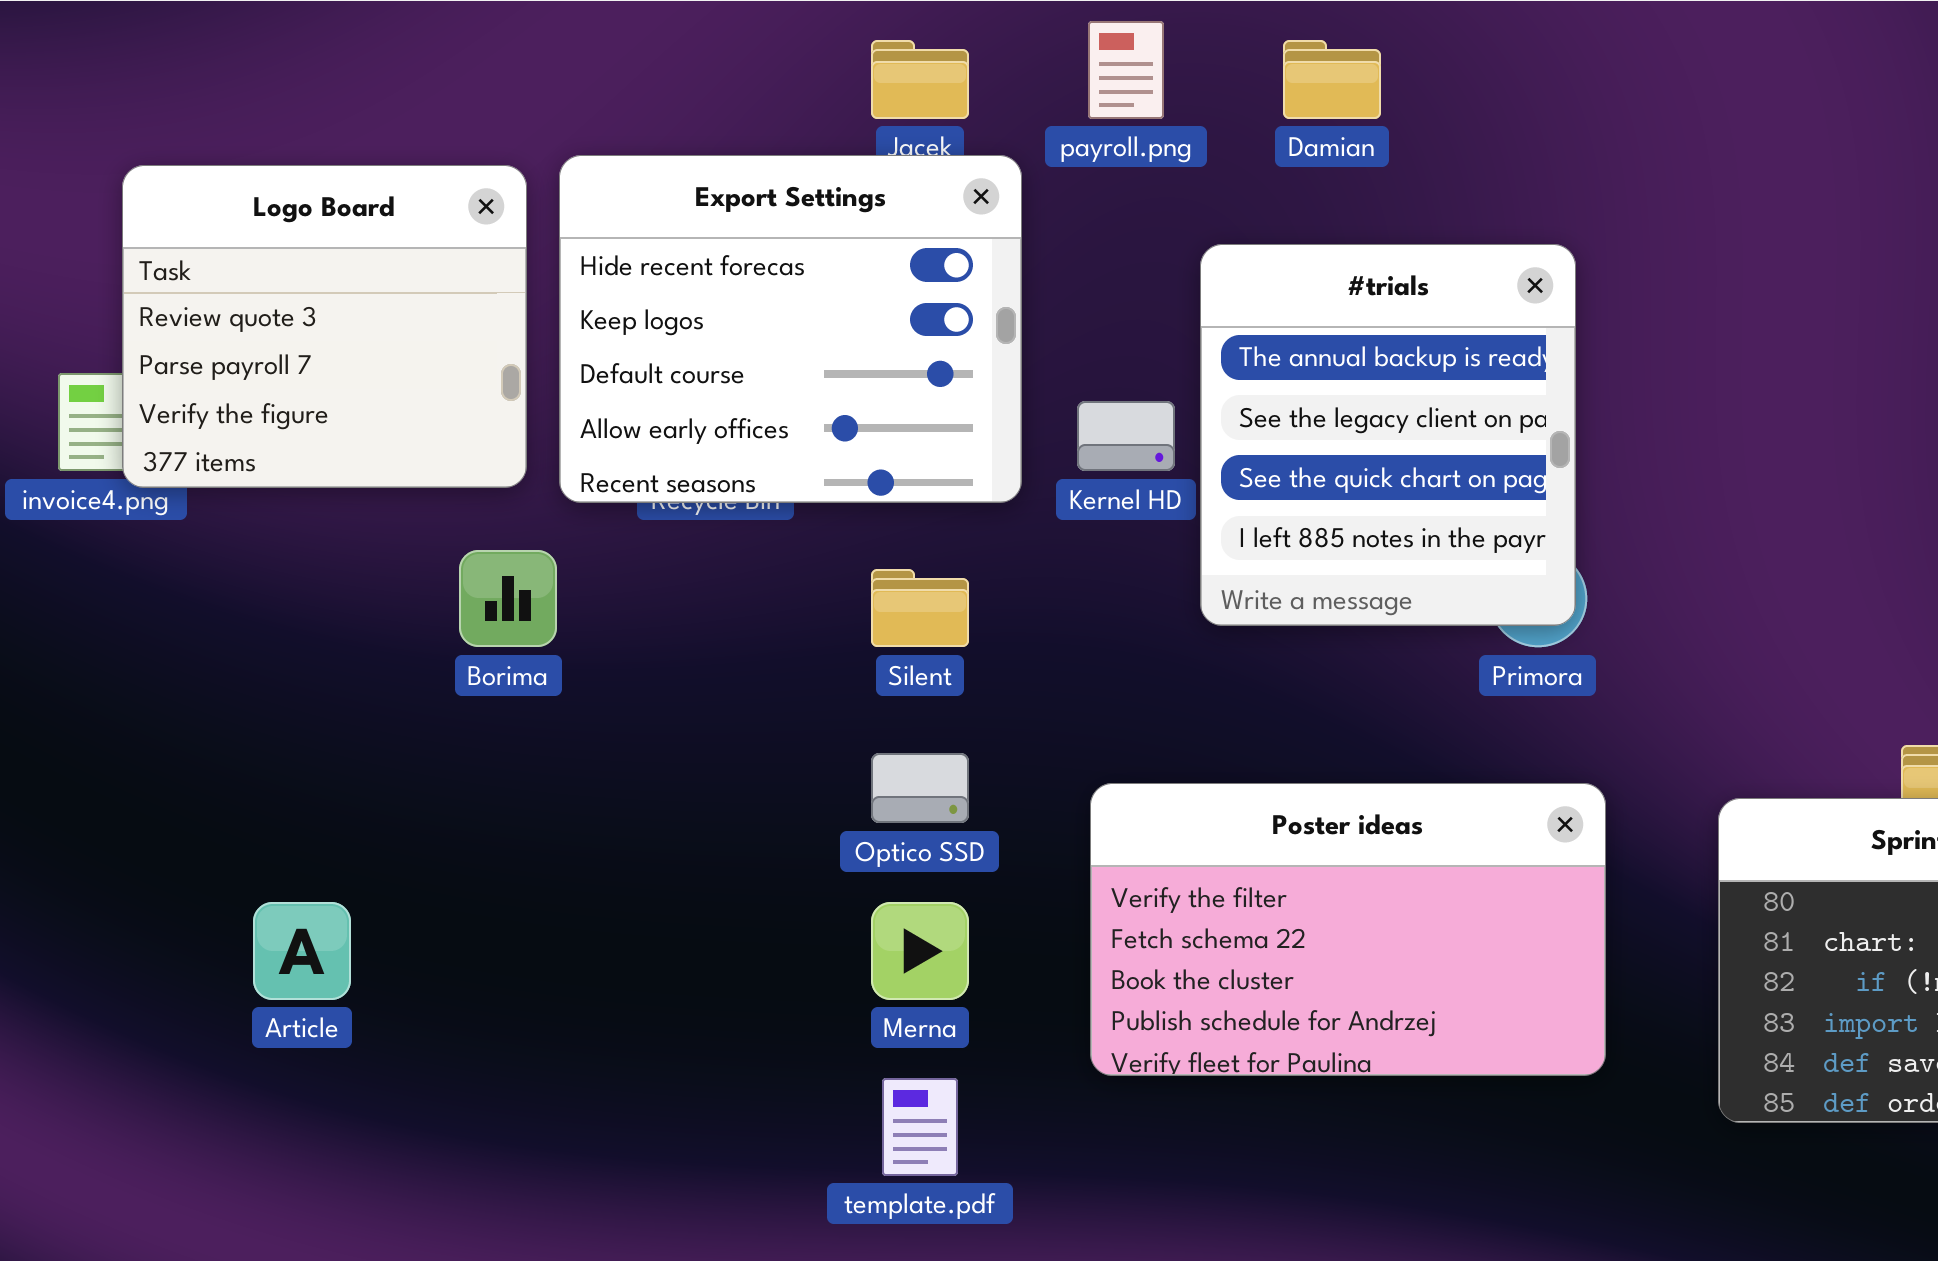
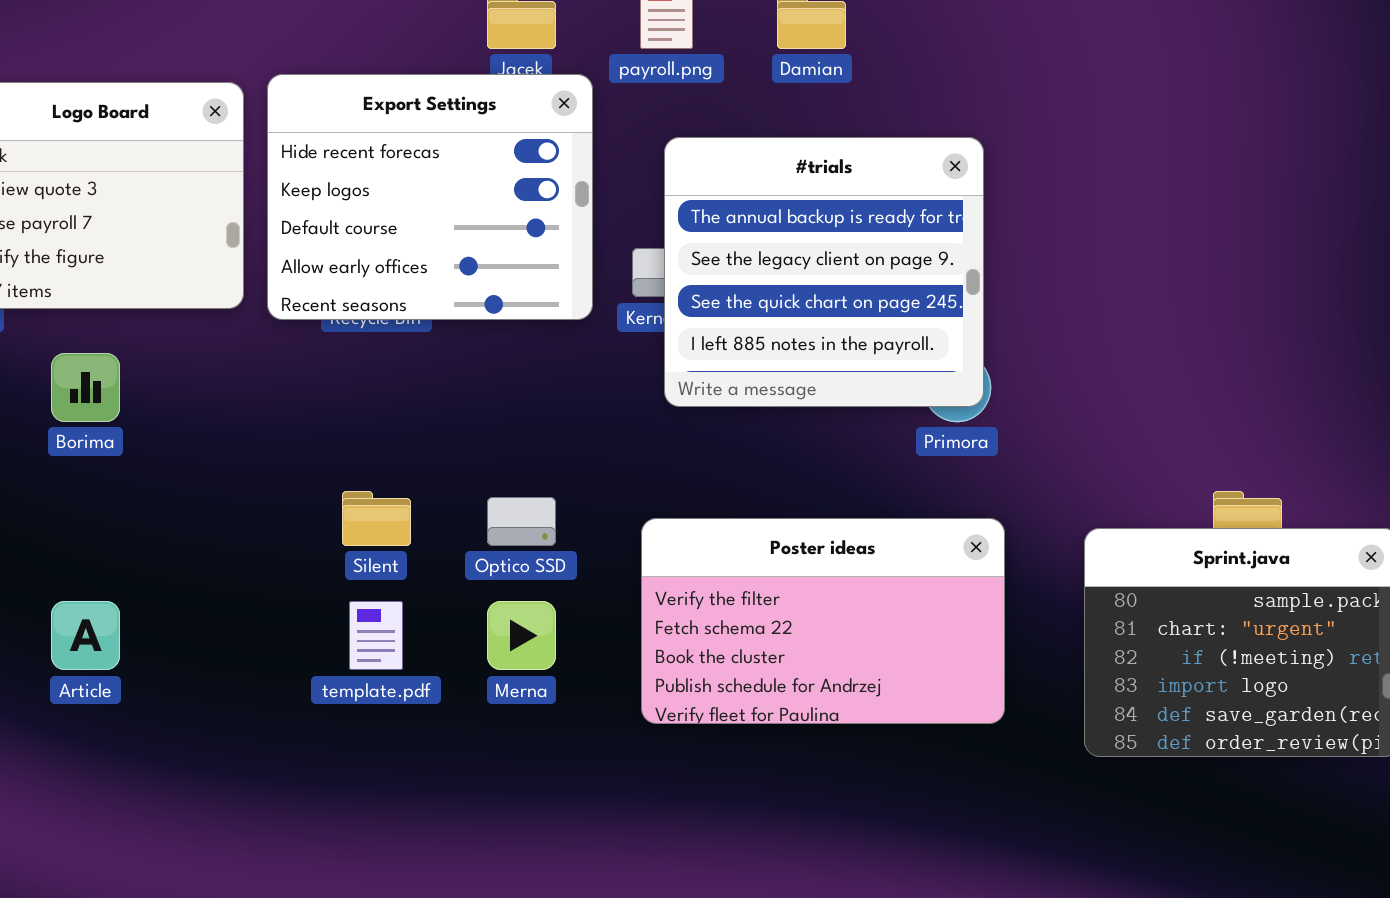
#trials: [1200,244,1576,626] -> [664,137,984,407], resized
Borima: [459,550,557,647] -> [51,353,120,422], moved
Silent: [871,569,969,647] -> [342,491,411,546], moved
template.pdf: [882,1078,958,1176] -> [349,601,403,670], moved

